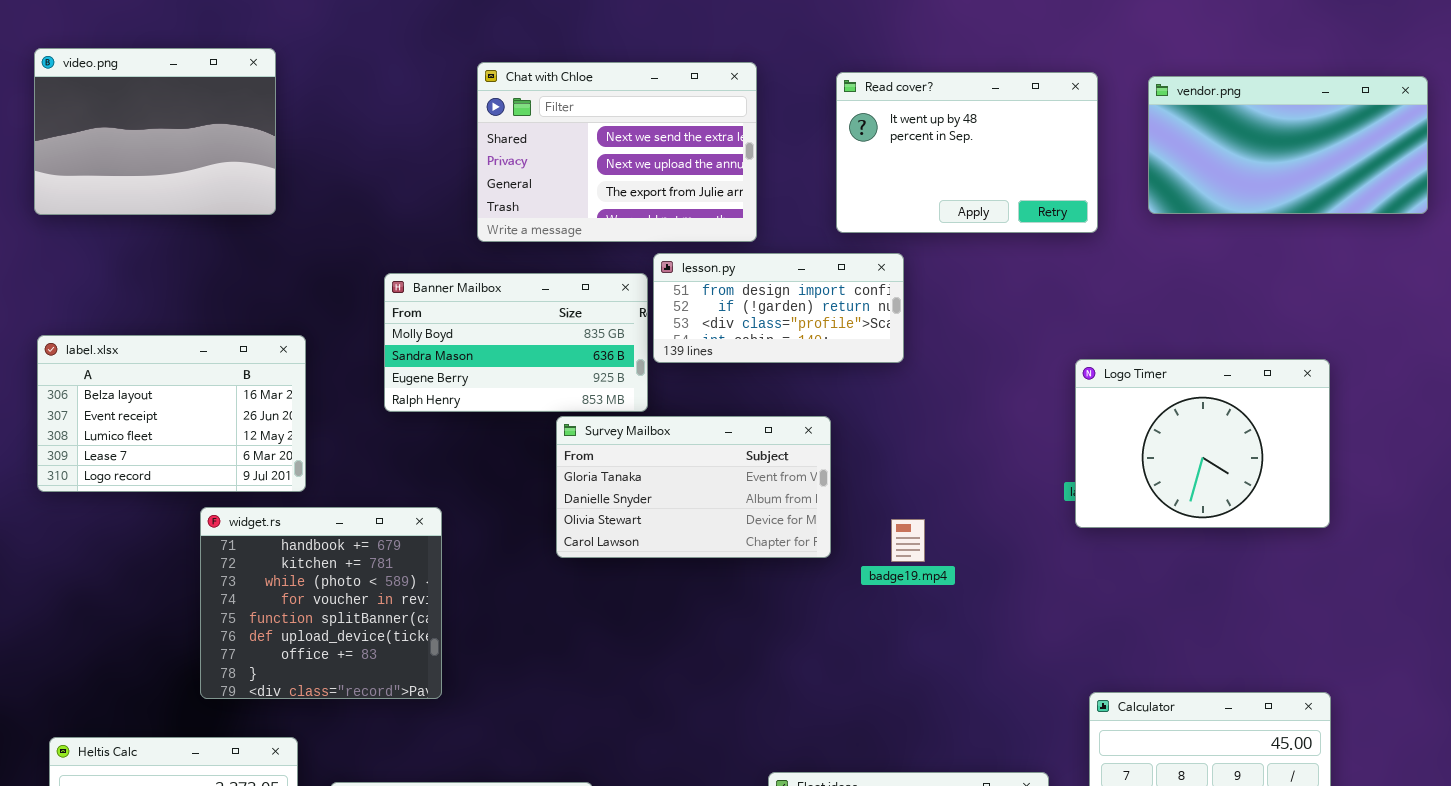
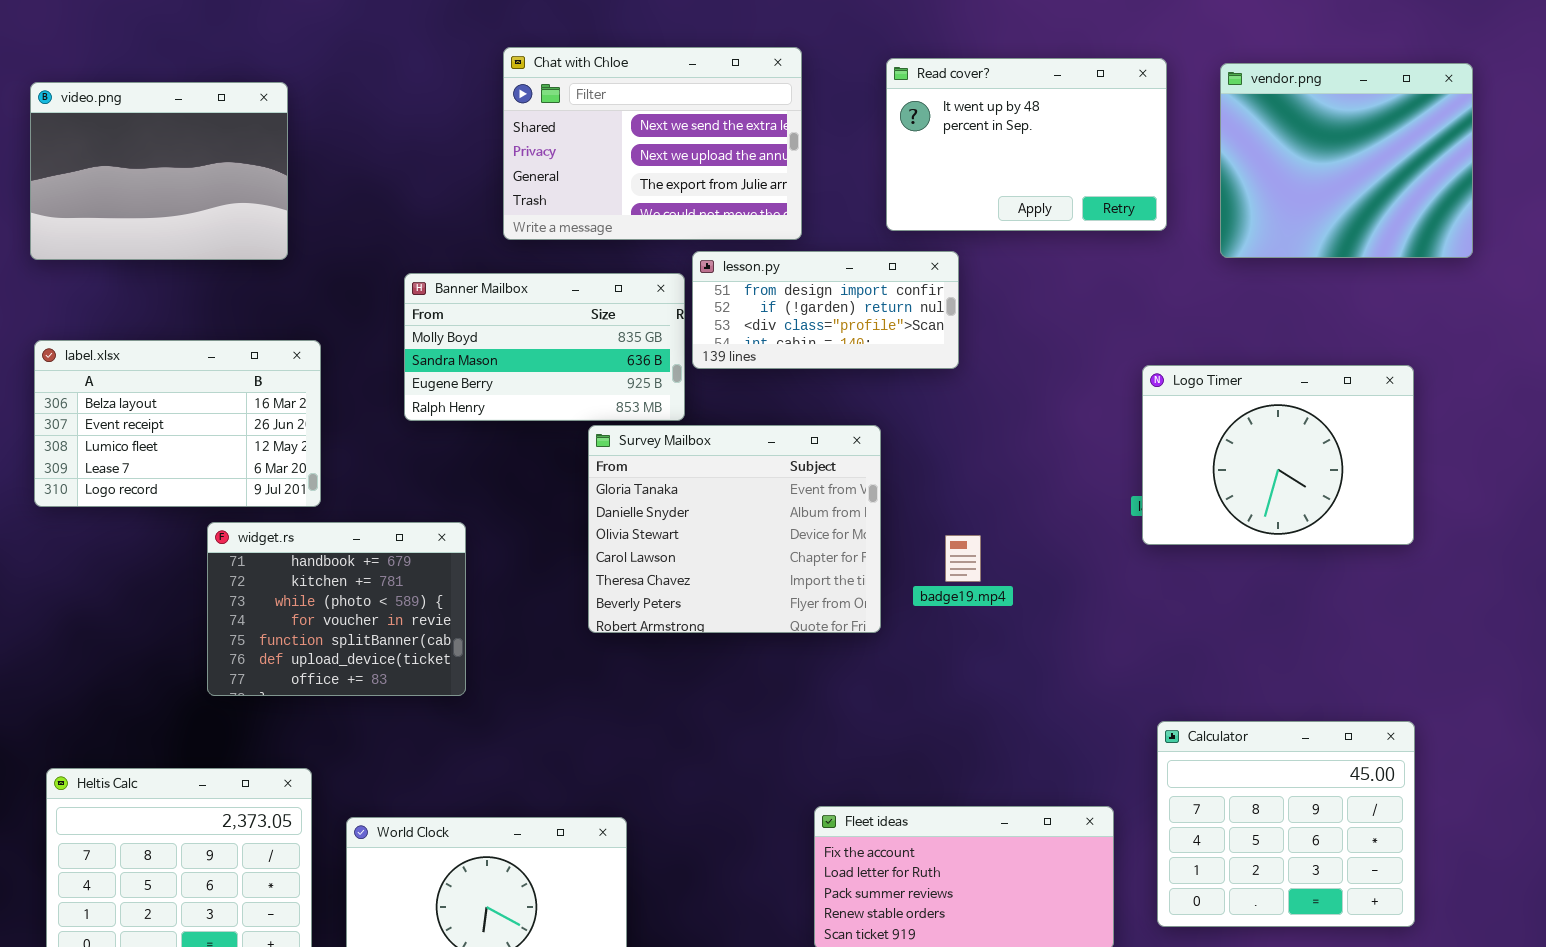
video.png: [34,48,276,215] -> [30,82,288,260], moved
vendor.png: [1148,76,1428,214] -> [1220,63,1473,258], resized
Survey Mailbox: [556,416,831,558] -> [588,425,881,633], resized
widget.rs: [200,507,442,699] -> [207,522,466,696], resized

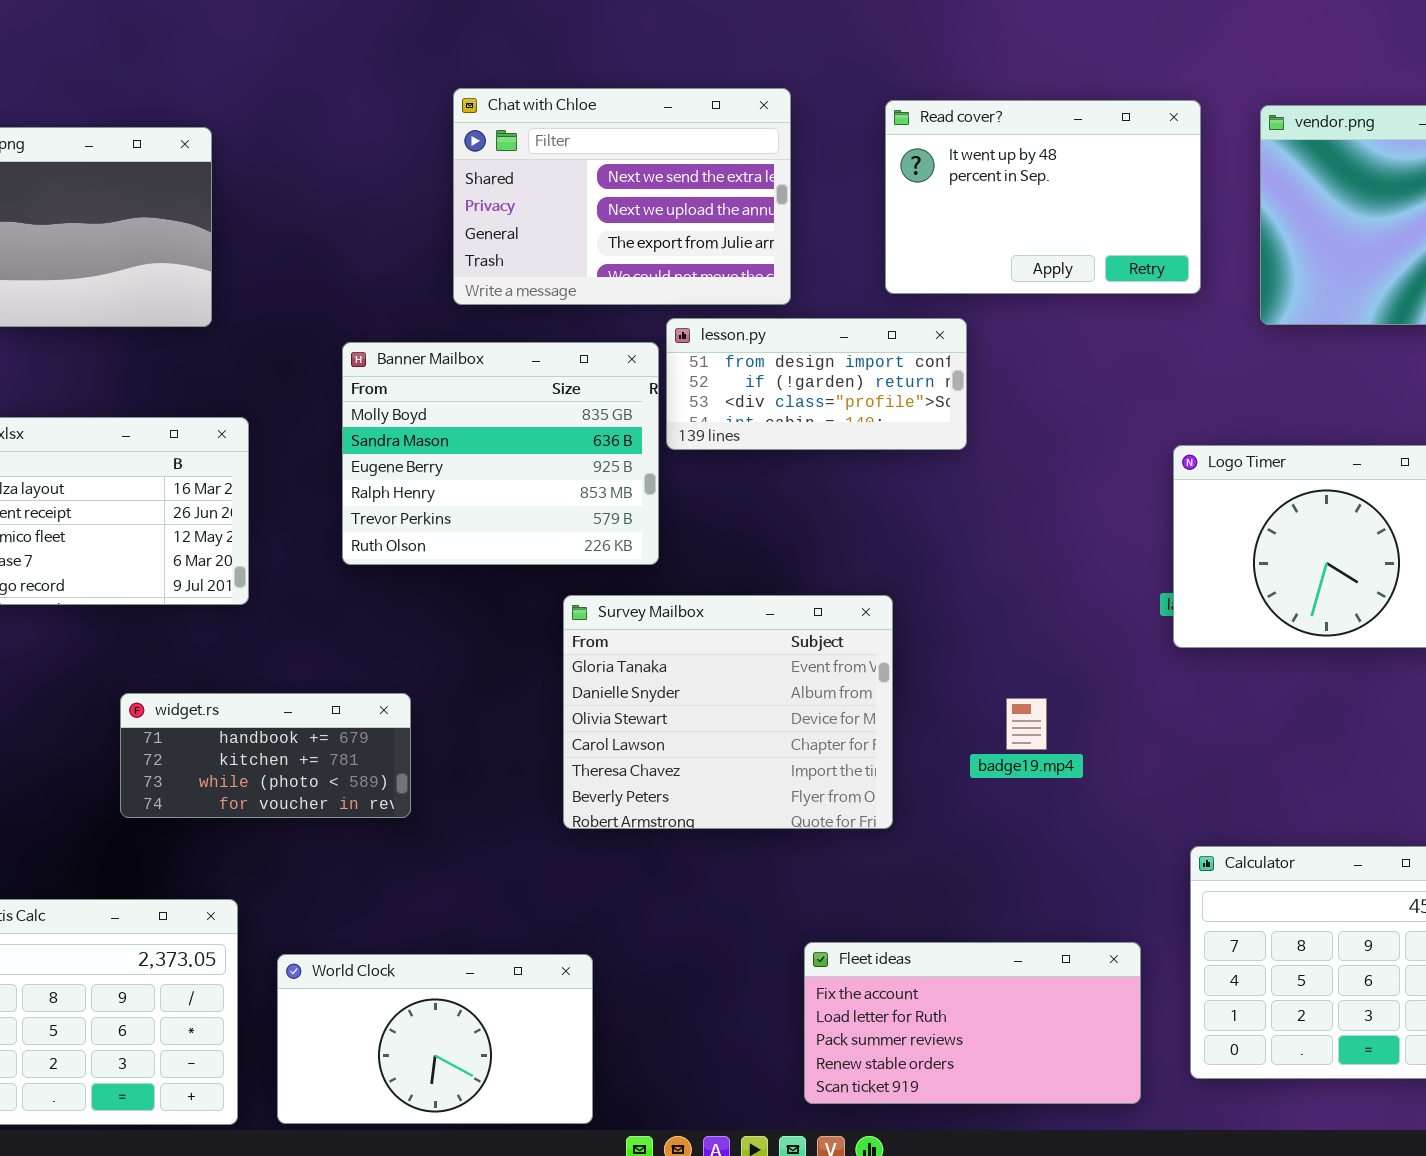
Banner Mailbox: [404,273,685,421] -> [342,342,659,565], resized
Survey Mailbox: [588,425,881,633] -> [563,595,893,829], moved
widget.rs: [207,522,466,696] -> [120,693,411,818], resized
badge19.mp4: [945,535,981,582] -> [1006,698,1047,750], moved

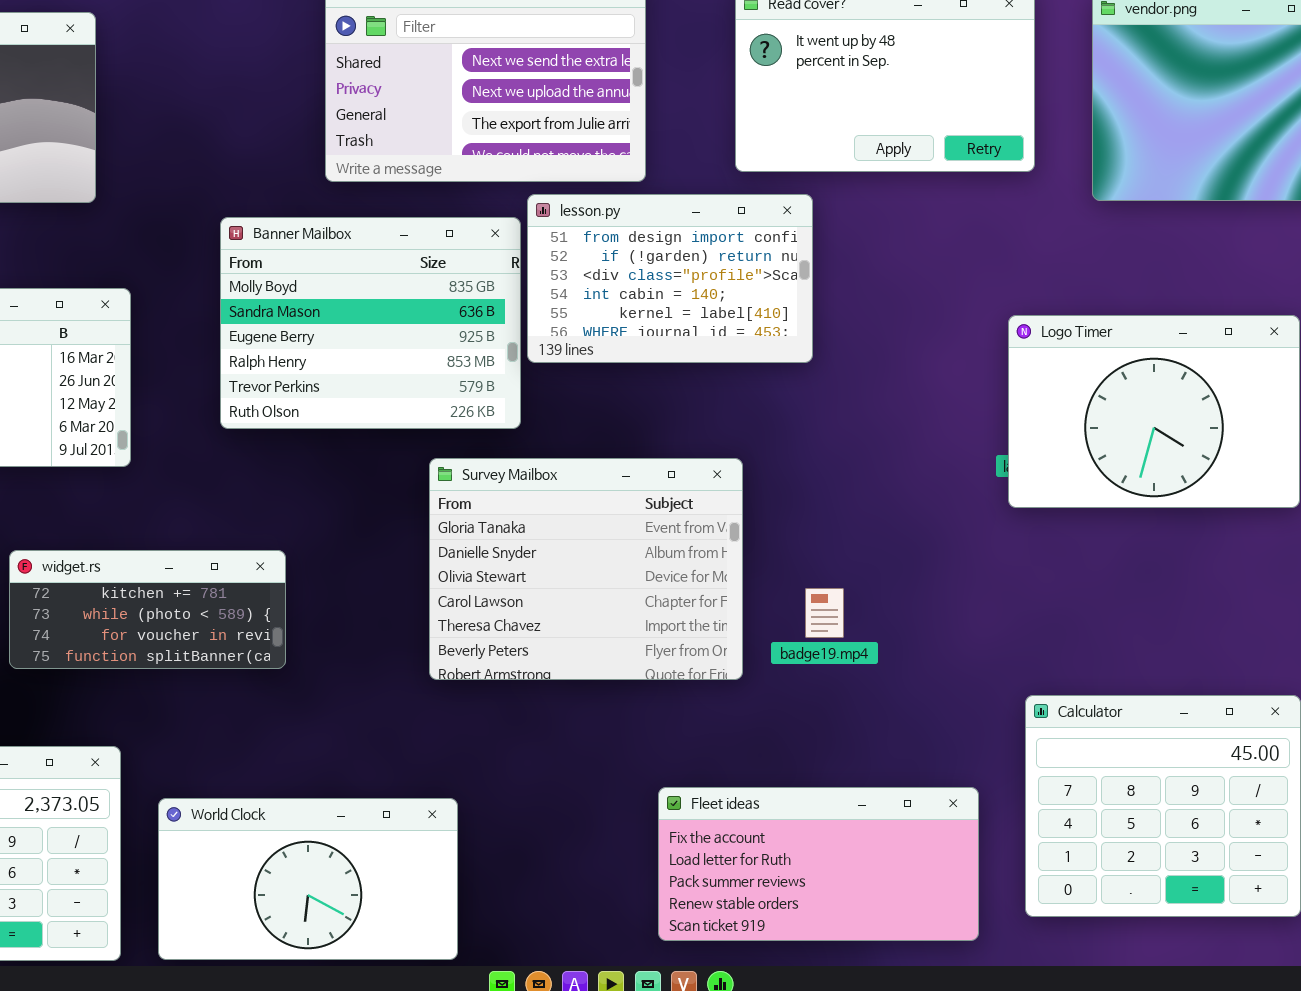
lesson.py: [666,318,967,450] -> [527,194,813,363], resized
widget.rs: [120,693,411,818] -> [9,550,286,669], scrolled down 1 row
badge19.mp4: [1006,698,1047,750] -> [805,588,844,638], moved

